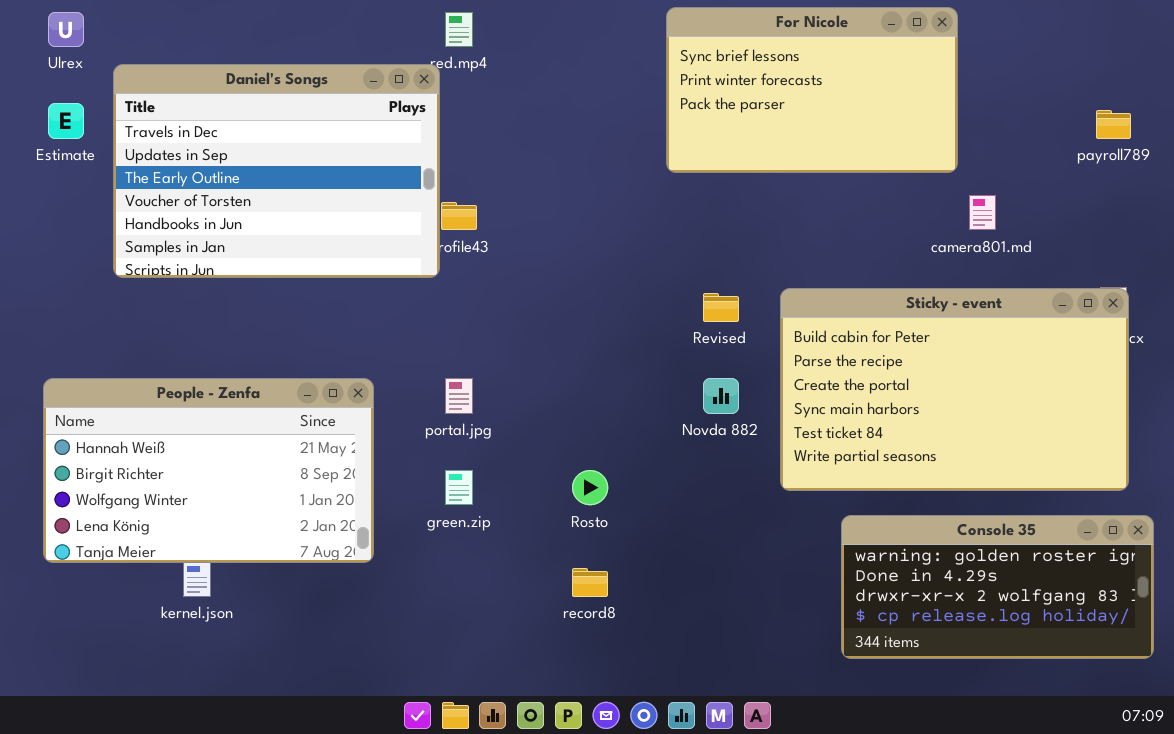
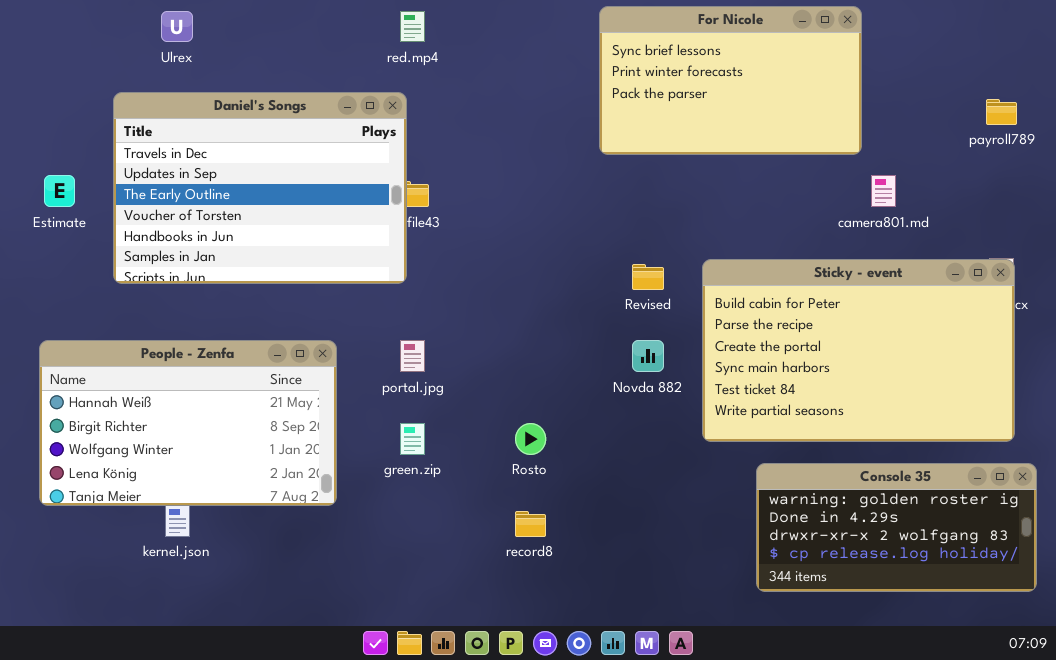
Ulrex: [48,12,84,47] -> [161,11,193,42], moved
Daniel's Songs: [113,64,440,278] -> [113,92,407,284], moved
Estimate: [48,103,84,139] -> [44,175,75,207], moved

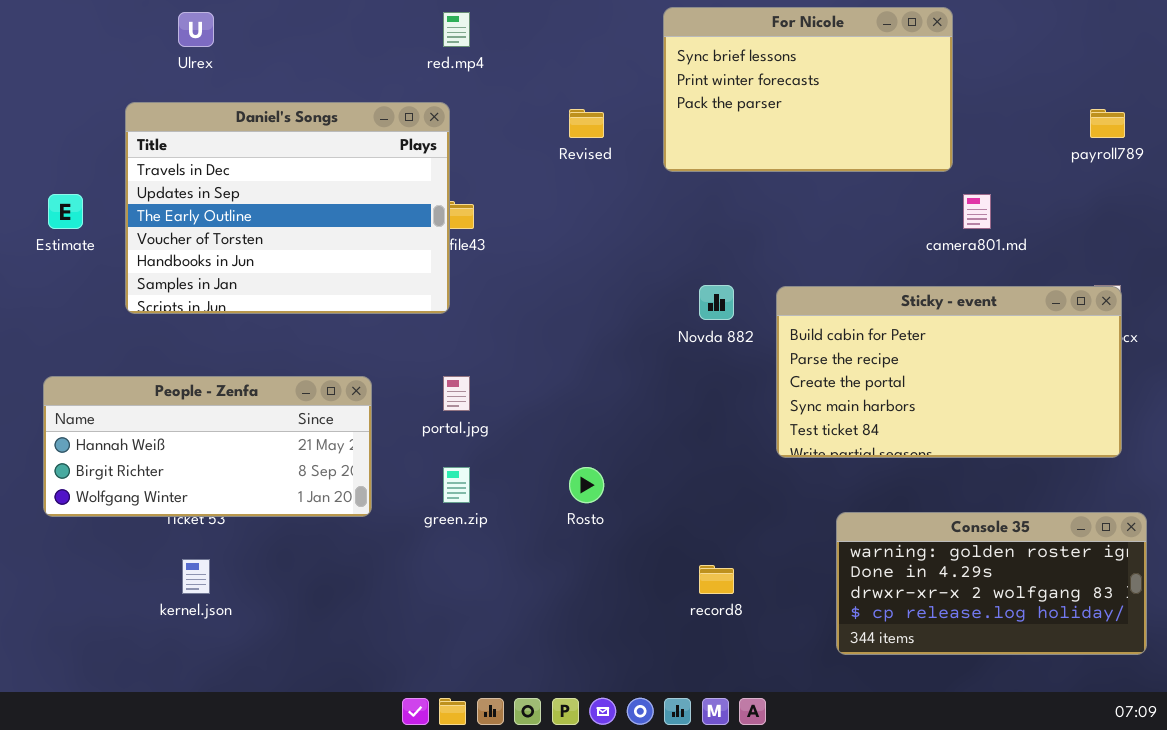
Sticky - event: [702,259,1015,442] -> [776,286,1122,458], resized
Revised: [632,264,664,290] -> [569,109,604,138], moved
People - Zenfa: [39,340,337,506] -> [43,376,372,517], resized
Novda 882: [632,340,664,372] -> [699,285,734,320], moved
record8: [515,511,546,537] -> [699,565,734,594], moved

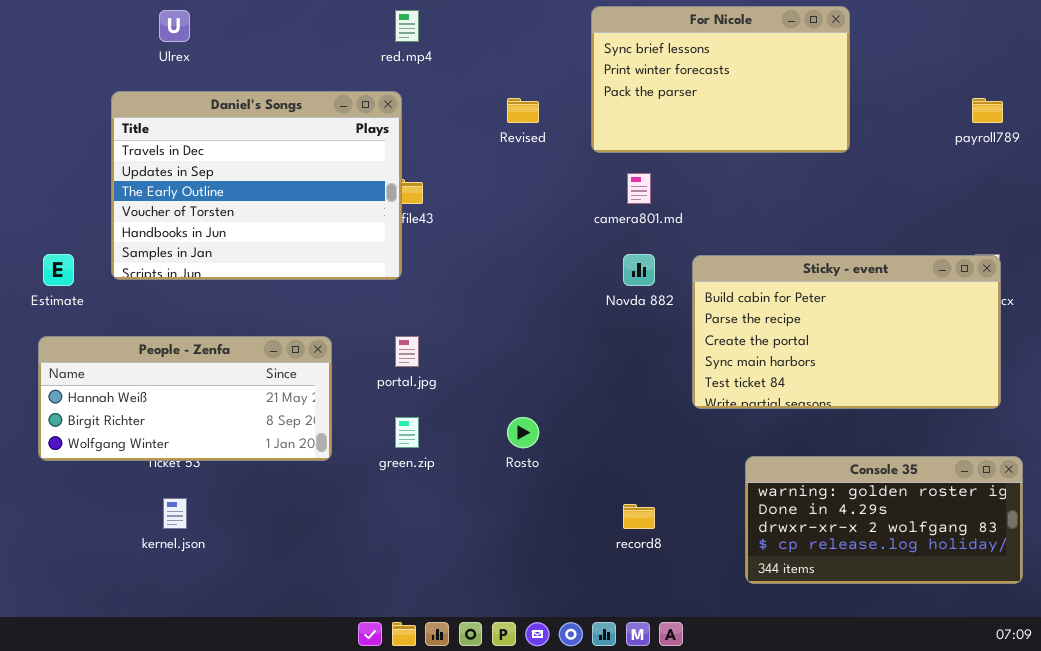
Estimate: [48,194,83,229] -> [43,254,74,286], moved
camera801.md: [963,194,991,229] -> [627,173,651,204], moved

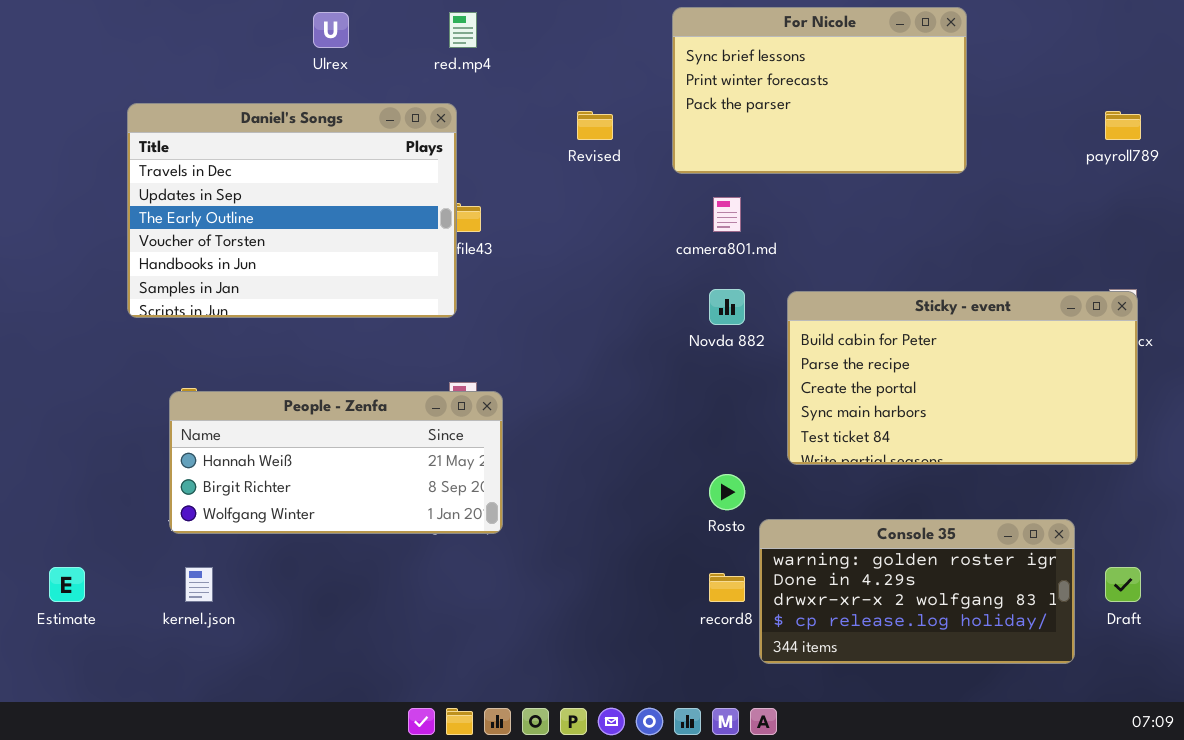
Ulrex: [159,10,190,42] -> [313,12,349,48], moved
Estimate: [43,254,74,286] -> [49,567,85,602], moved
People - Zenfa: [38,336,332,461] -> [169,391,503,534], moved
Rosto: [507,417,539,448] -> [709,474,745,510], moved
Console 35: [745,456,1023,584] -> [759,519,1075,664], moved

